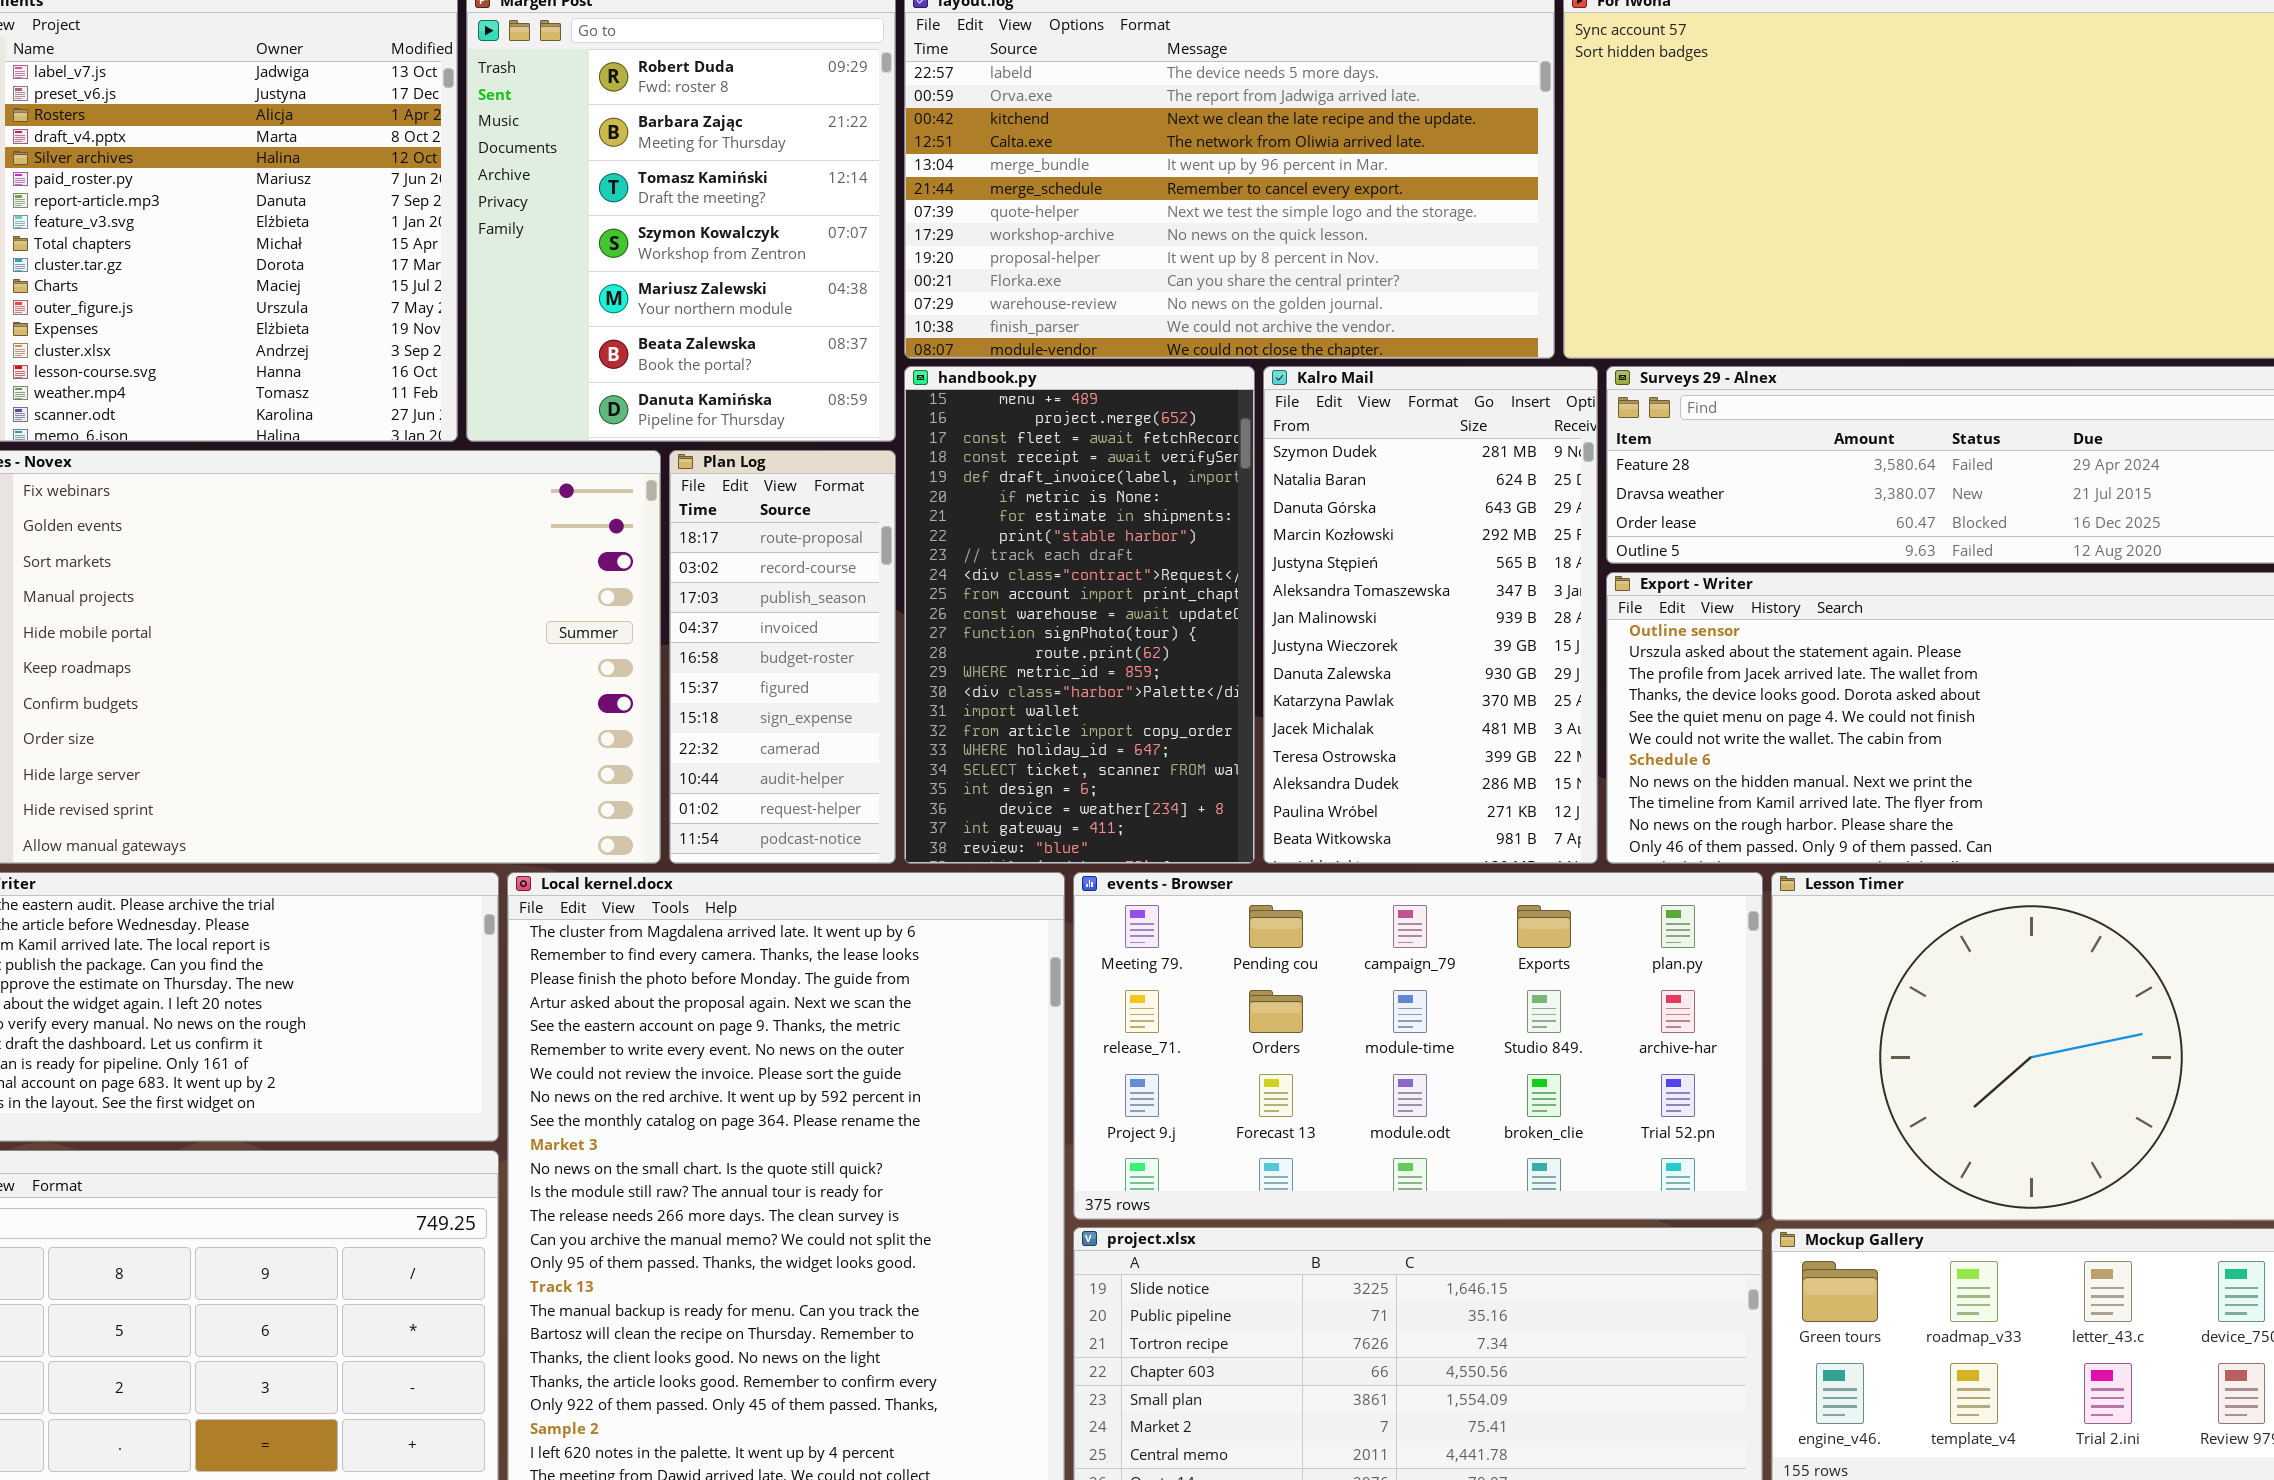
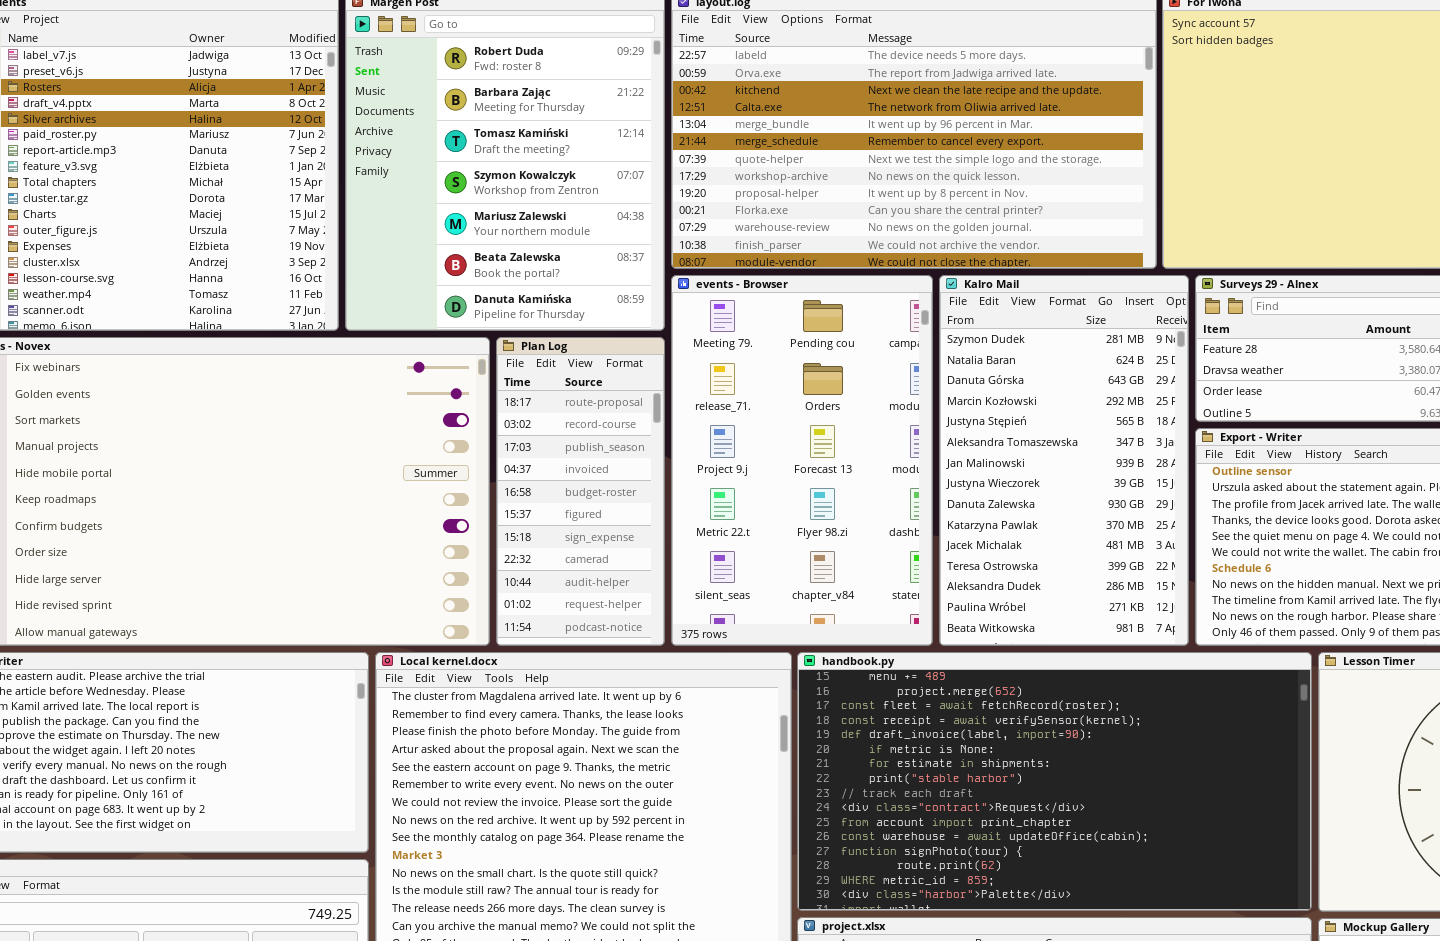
handbook.py: [904,366,1255,864] -> [797,652,1312,911], moved, resized
events - Browser: [1073,872,1763,1220] -> [671,275,933,646], moved, resized

